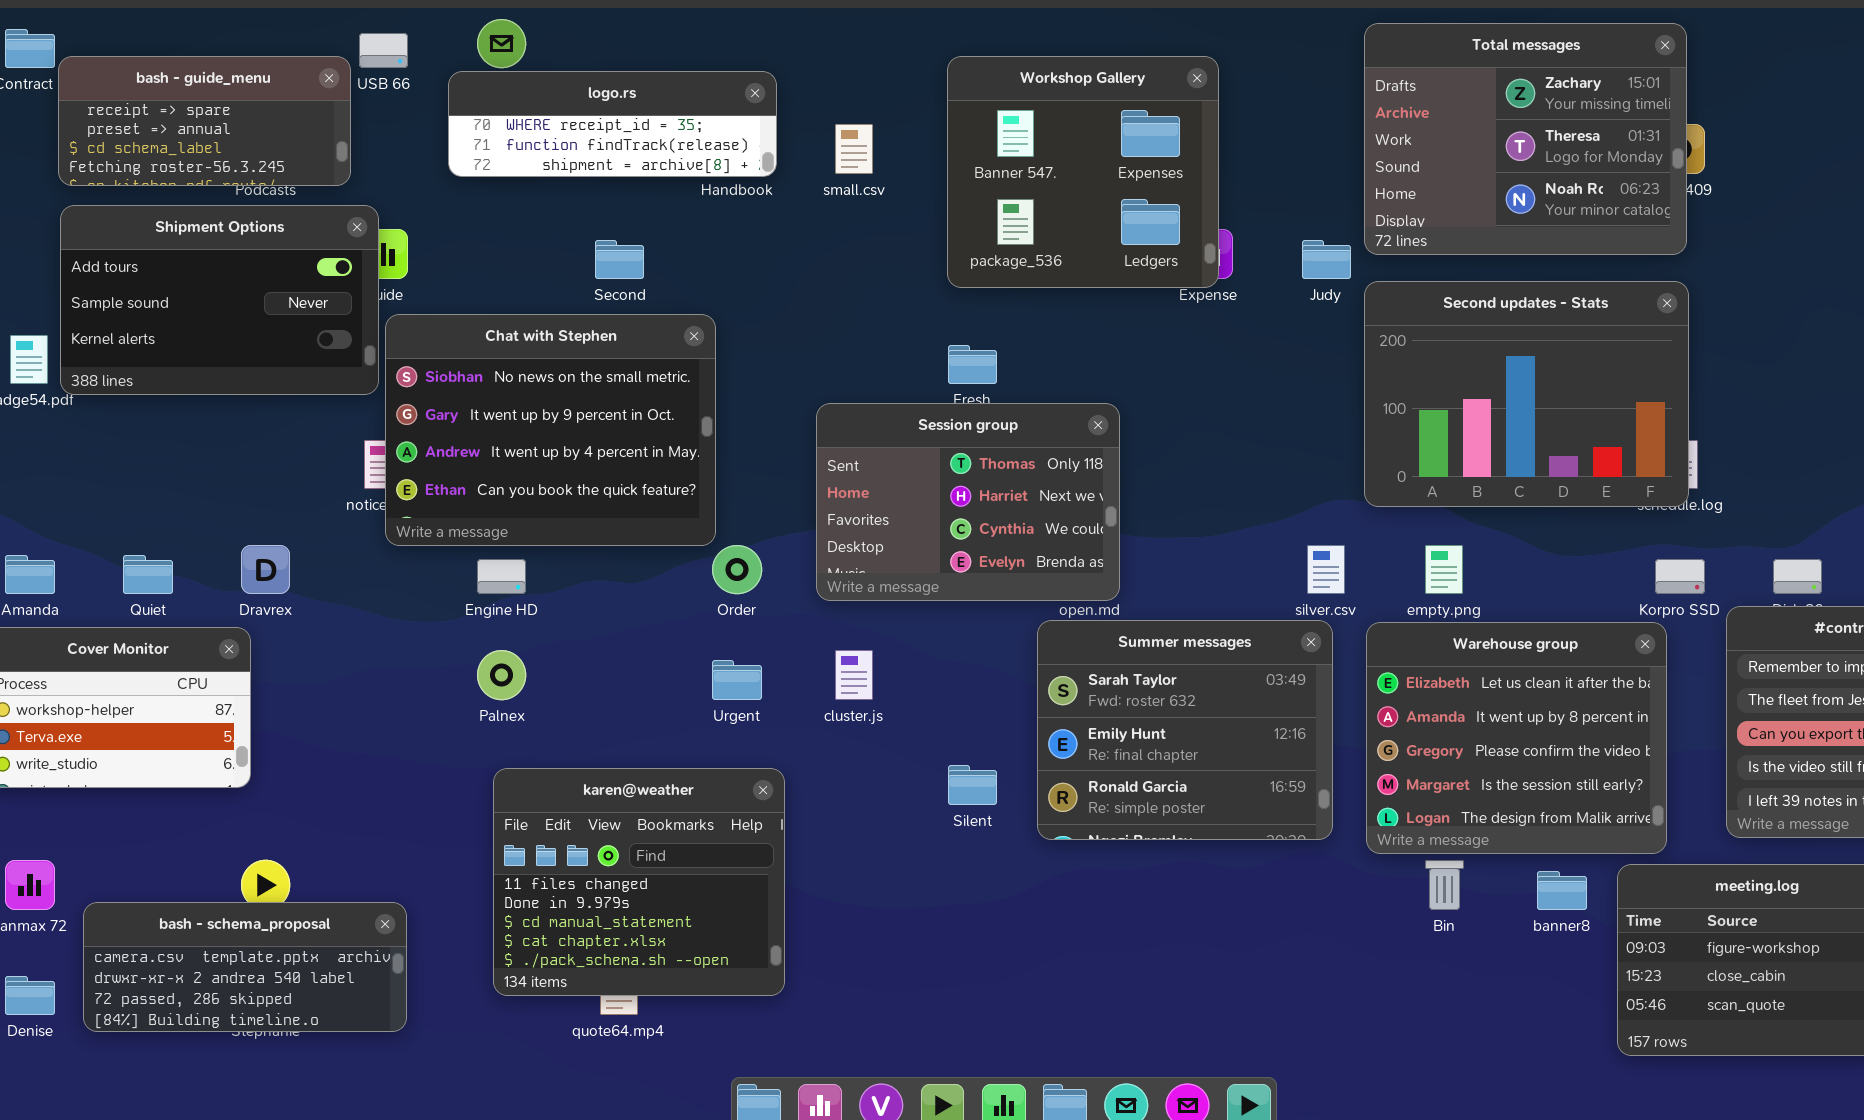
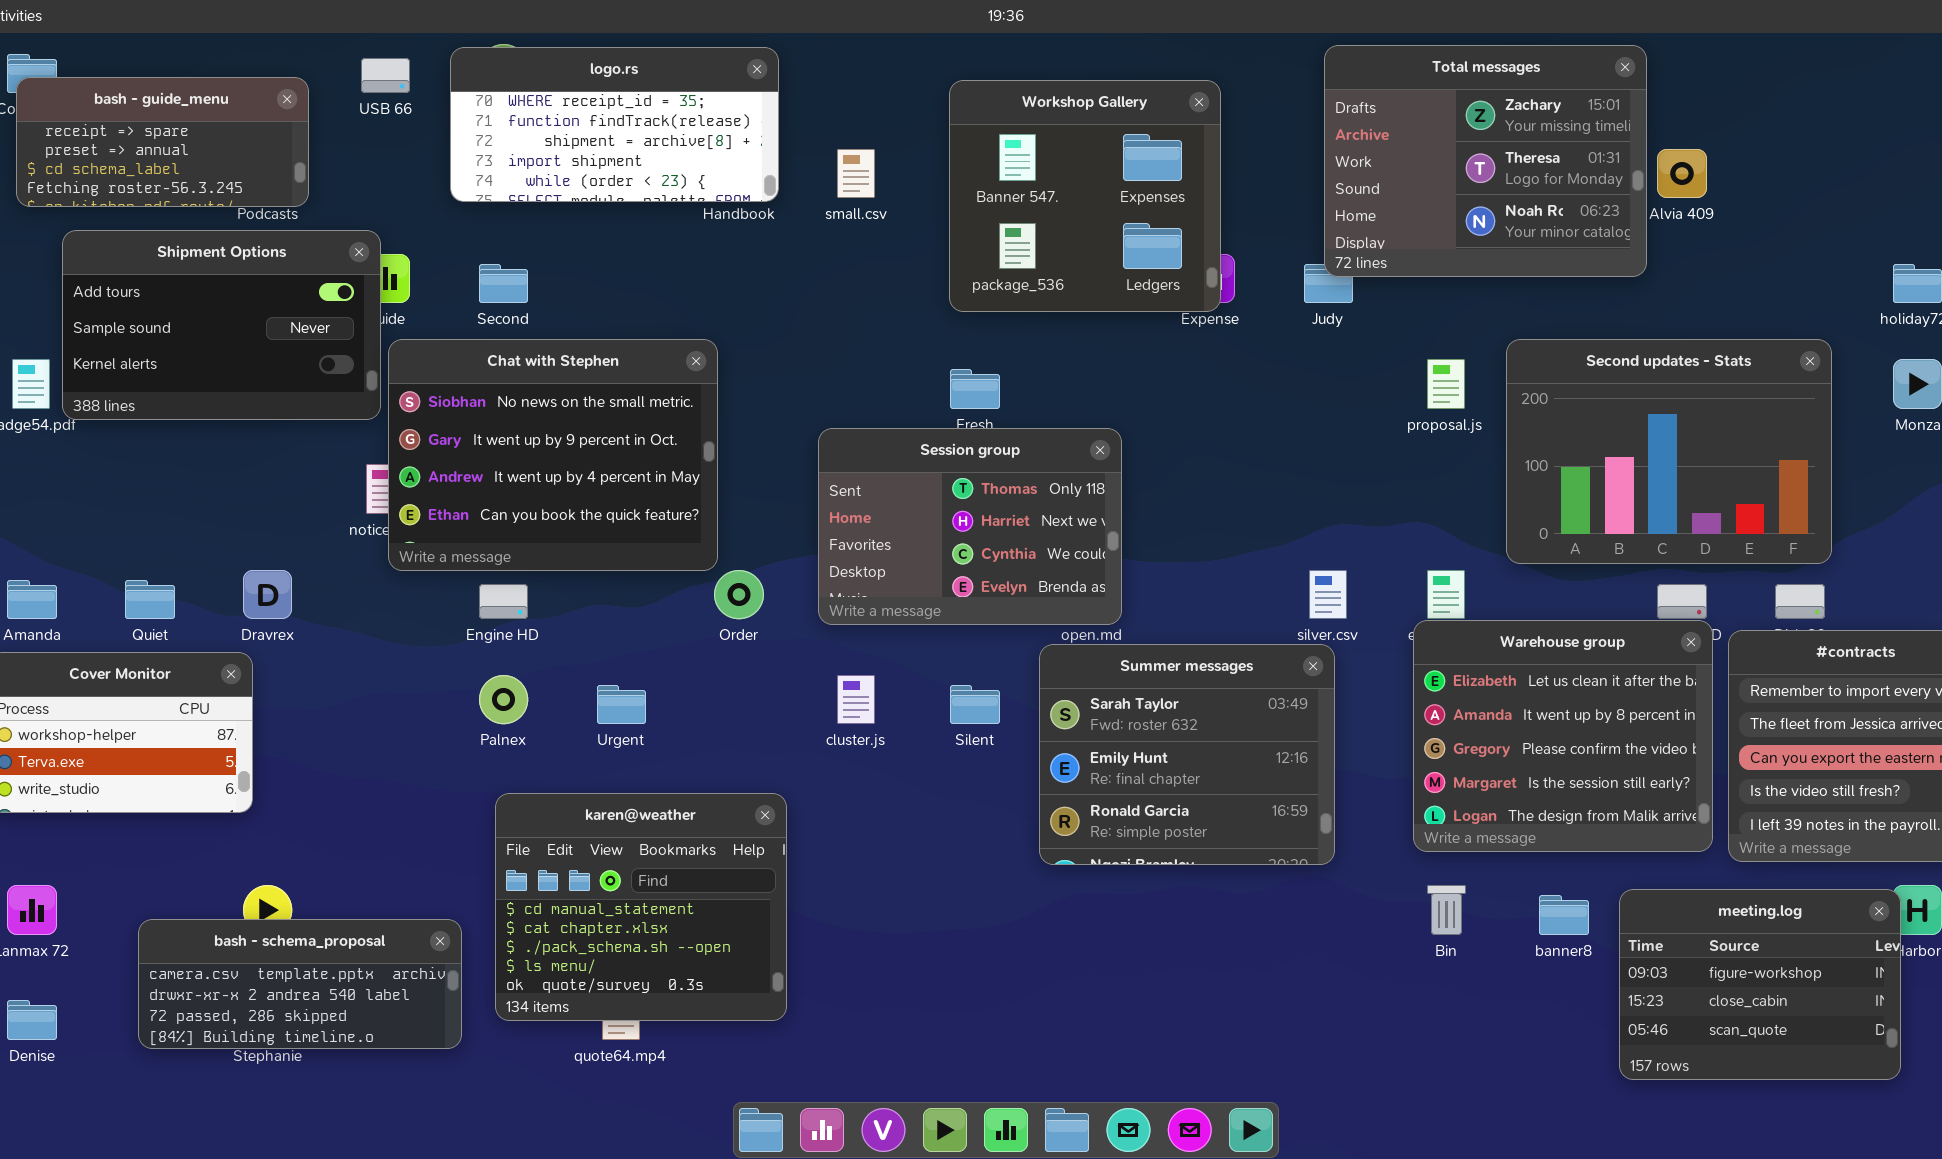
Total messages: [1364,23,1687,255] -> [1324,45,1647,277], moved
bash - guide_menu: [58,56,351,186] -> [16,77,309,207], moved
logo.rs: [448,71,777,177] -> [450,47,779,202], resized
Second: [595,240,644,279] -> [479,264,528,303], moved
Second updates - Stats: [1364,281,1689,507] -> [1506,339,1832,564], moved
Warehouse group: [1366,622,1667,854] -> [1413,620,1713,852], moved
Urgent: [712,660,762,700] -> [597,685,646,724], moved
Silent: [948,765,997,805] -> [950,685,1000,724], moved
karen@weather: [493,768,785,996] -> [495,793,787,1021], scrolled down 2 rows
bash - schema_proposal: [83,902,407,1032] -> [138,919,462,1049], moved

